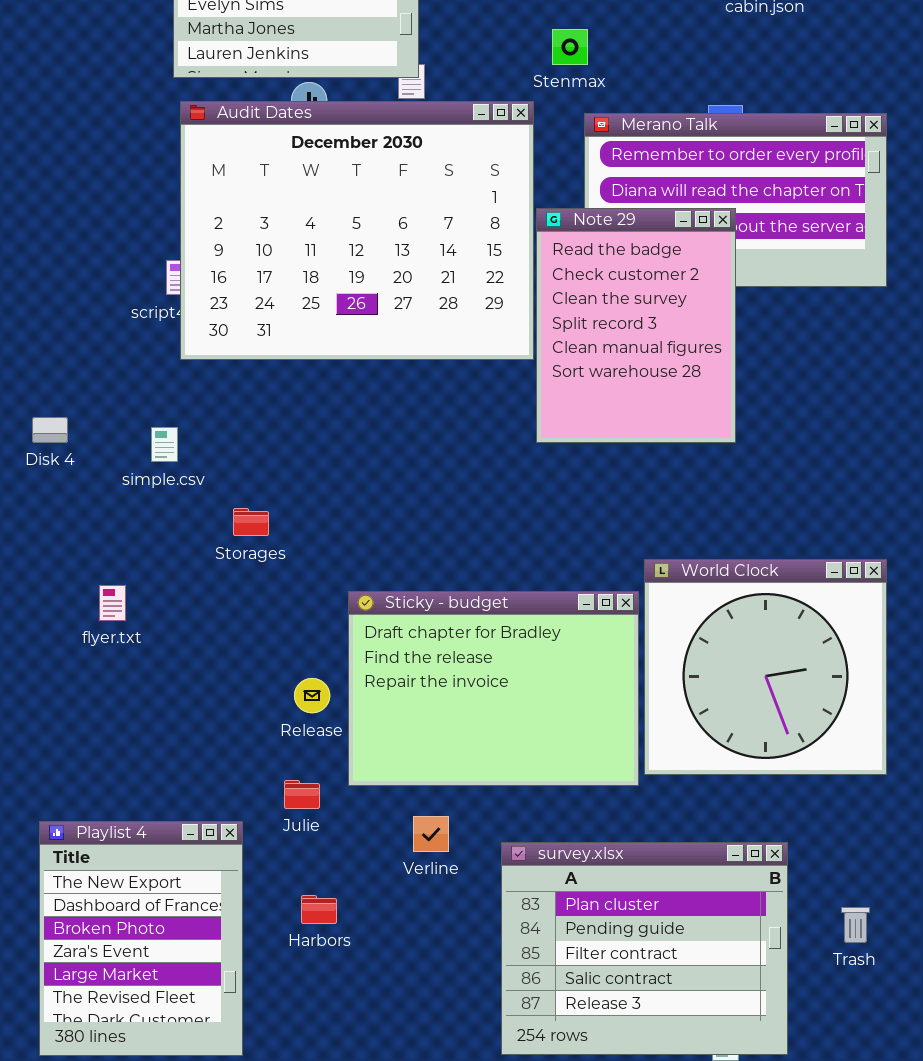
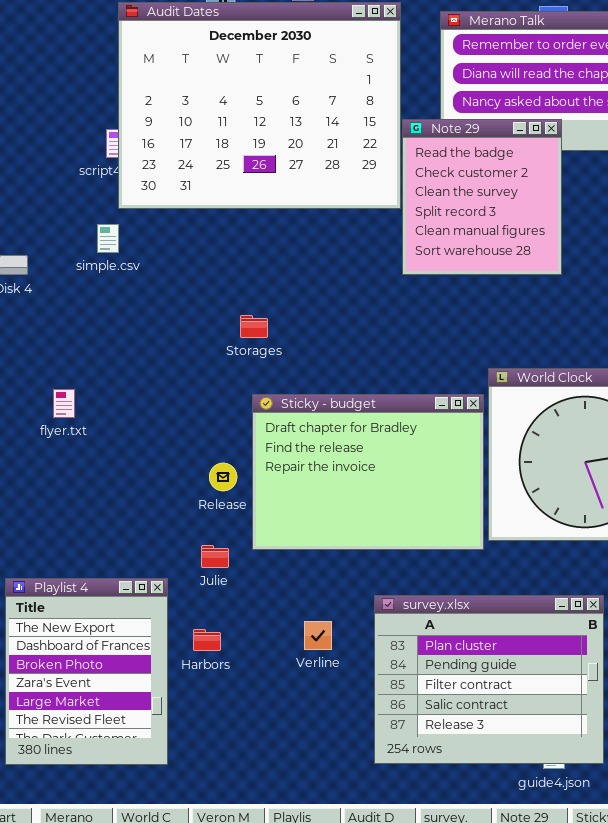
Note 29: [536,208,736,443] -> [402,119,562,275], resized
simple.csv: [151,427,178,462] -> [97,224,119,253], moved
Storages: [233,508,269,536] -> [240,315,268,338], moved
Verline: [413,816,449,852] -> [304,621,332,650], moved
Harbors: [301,895,337,924] -> [193,629,221,651], moved

